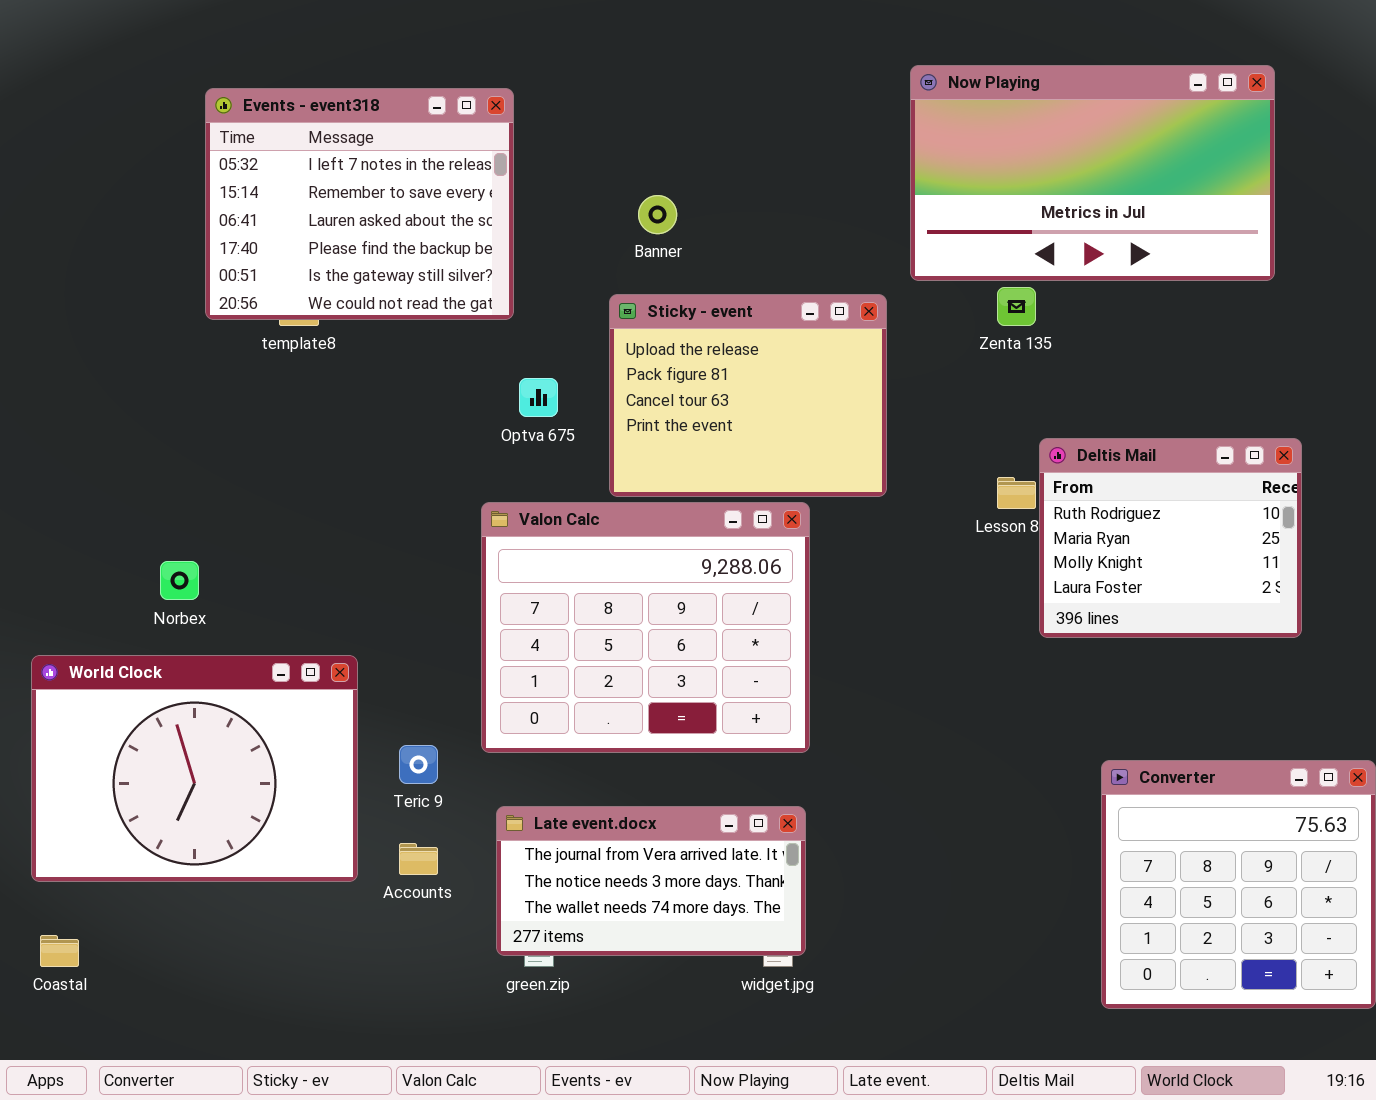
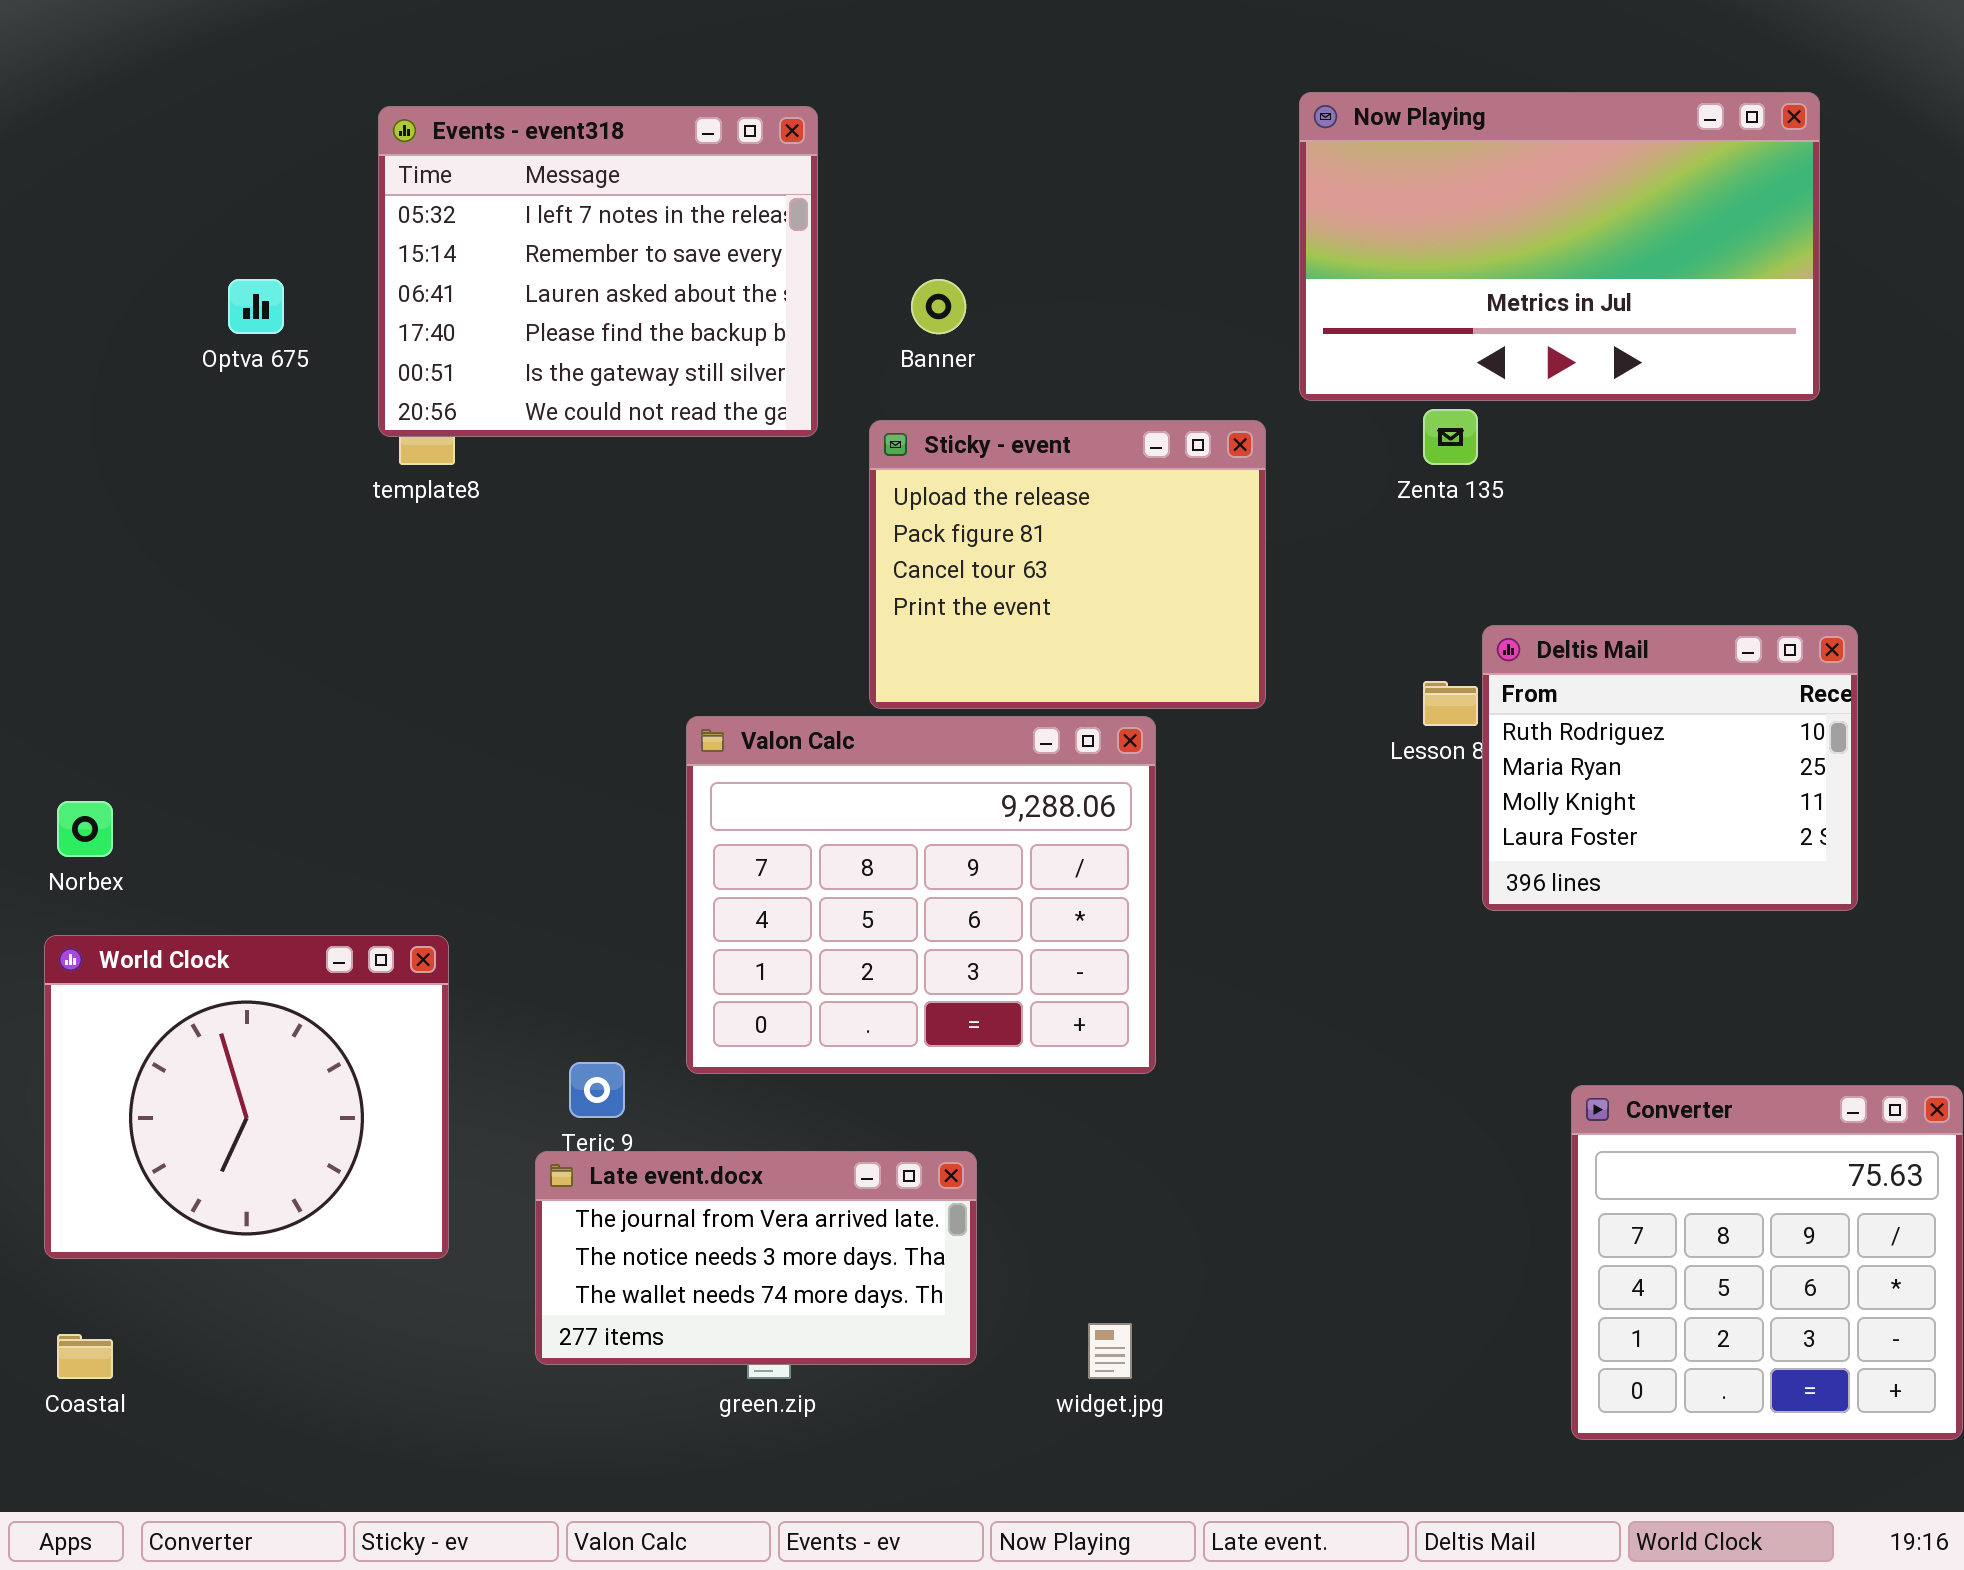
Events - event318: [205,88,514,320] -> [378,106,818,437], moved
Optva 675: [519,378,558,417] -> [228,279,284,334], moved
Norbex: [160,561,199,600] -> [57,801,113,857], moved
World Clock: [31,655,358,882] -> [44,935,449,1259], resized
Late event.docx: [496,806,806,956] -> [535,1151,977,1365], moved

